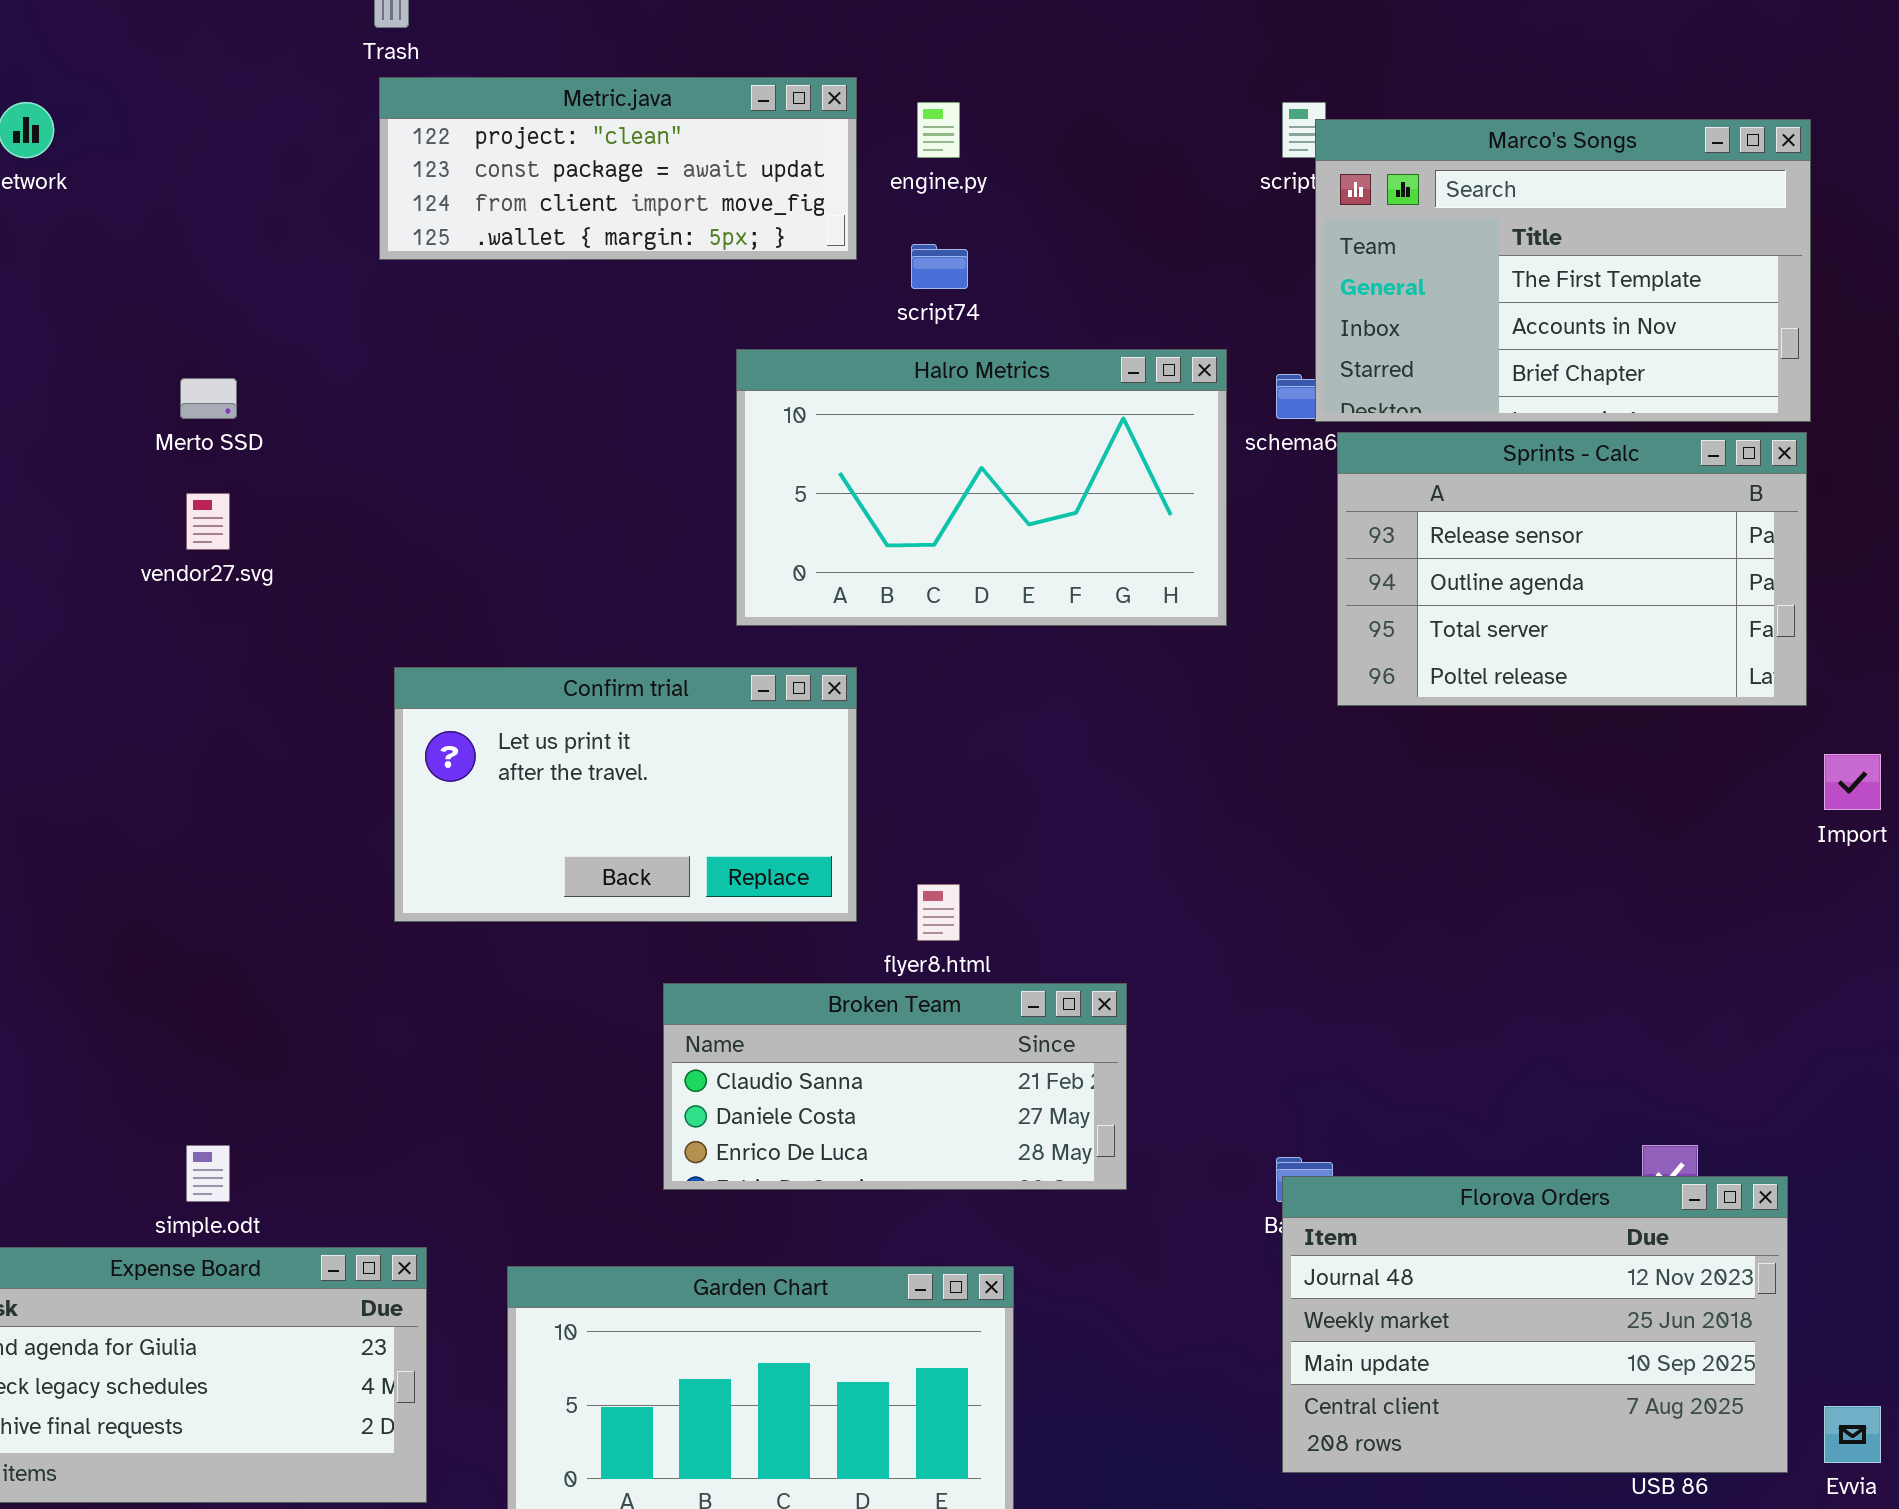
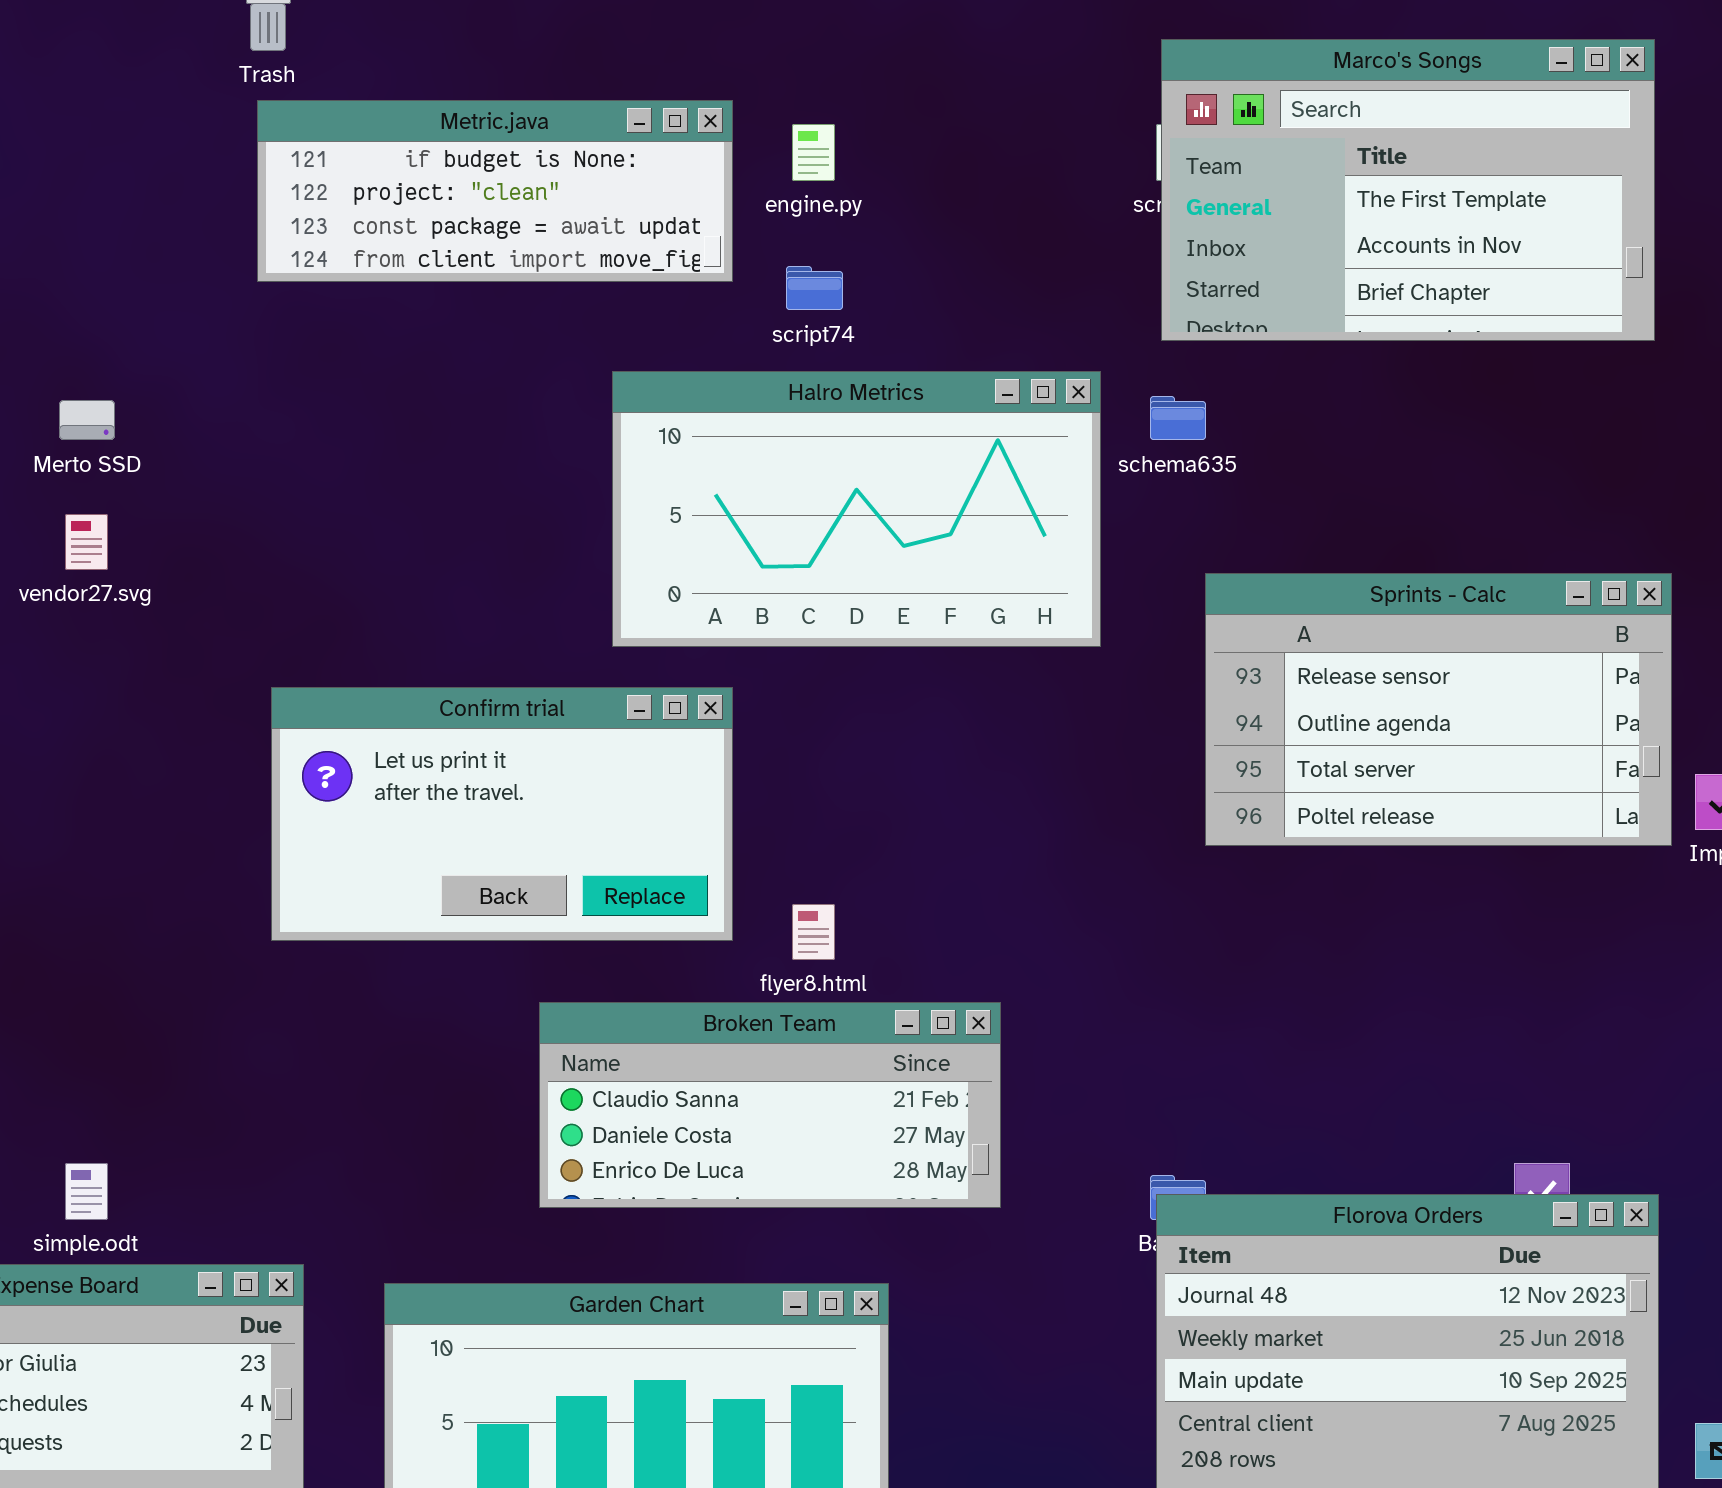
Metric.java: [379,77,857,260] -> [257,100,733,282], scrolled up 1 row
Marco's Songs: [1315,119,1811,422] -> [1161,39,1655,341], moved
Sprints - Calc: [1337,432,1807,706] -> [1205,573,1672,846], moved

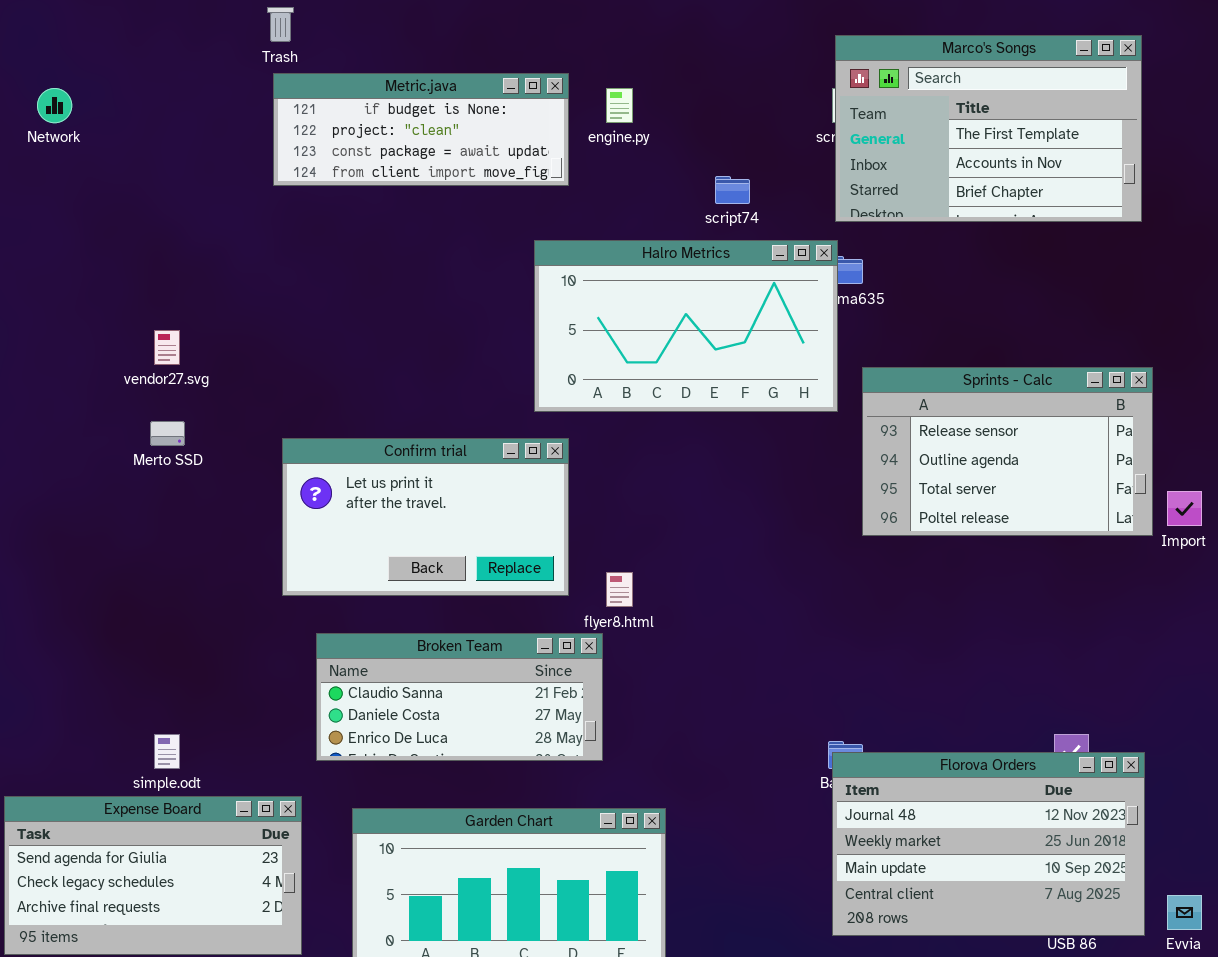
script74: [786,266,843,310] -> [715,176,750,204], moved
Halro Metrics: [612,371,1101,647] -> [534,240,838,412], moved
Merto SSD: [59,400,115,440] -> [150,421,185,446], moved
Broken Team: [539,1002,1001,1208] -> [316,633,603,761], moved

